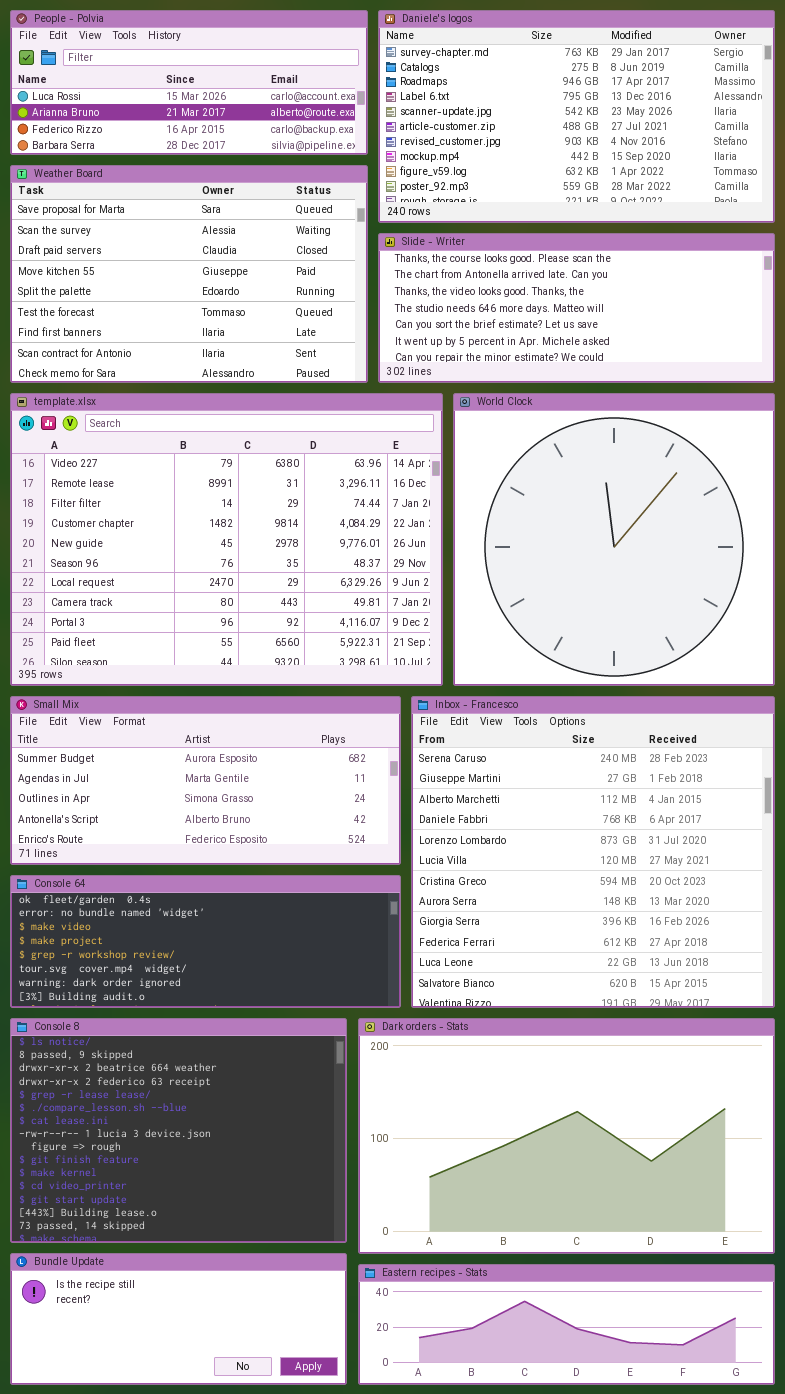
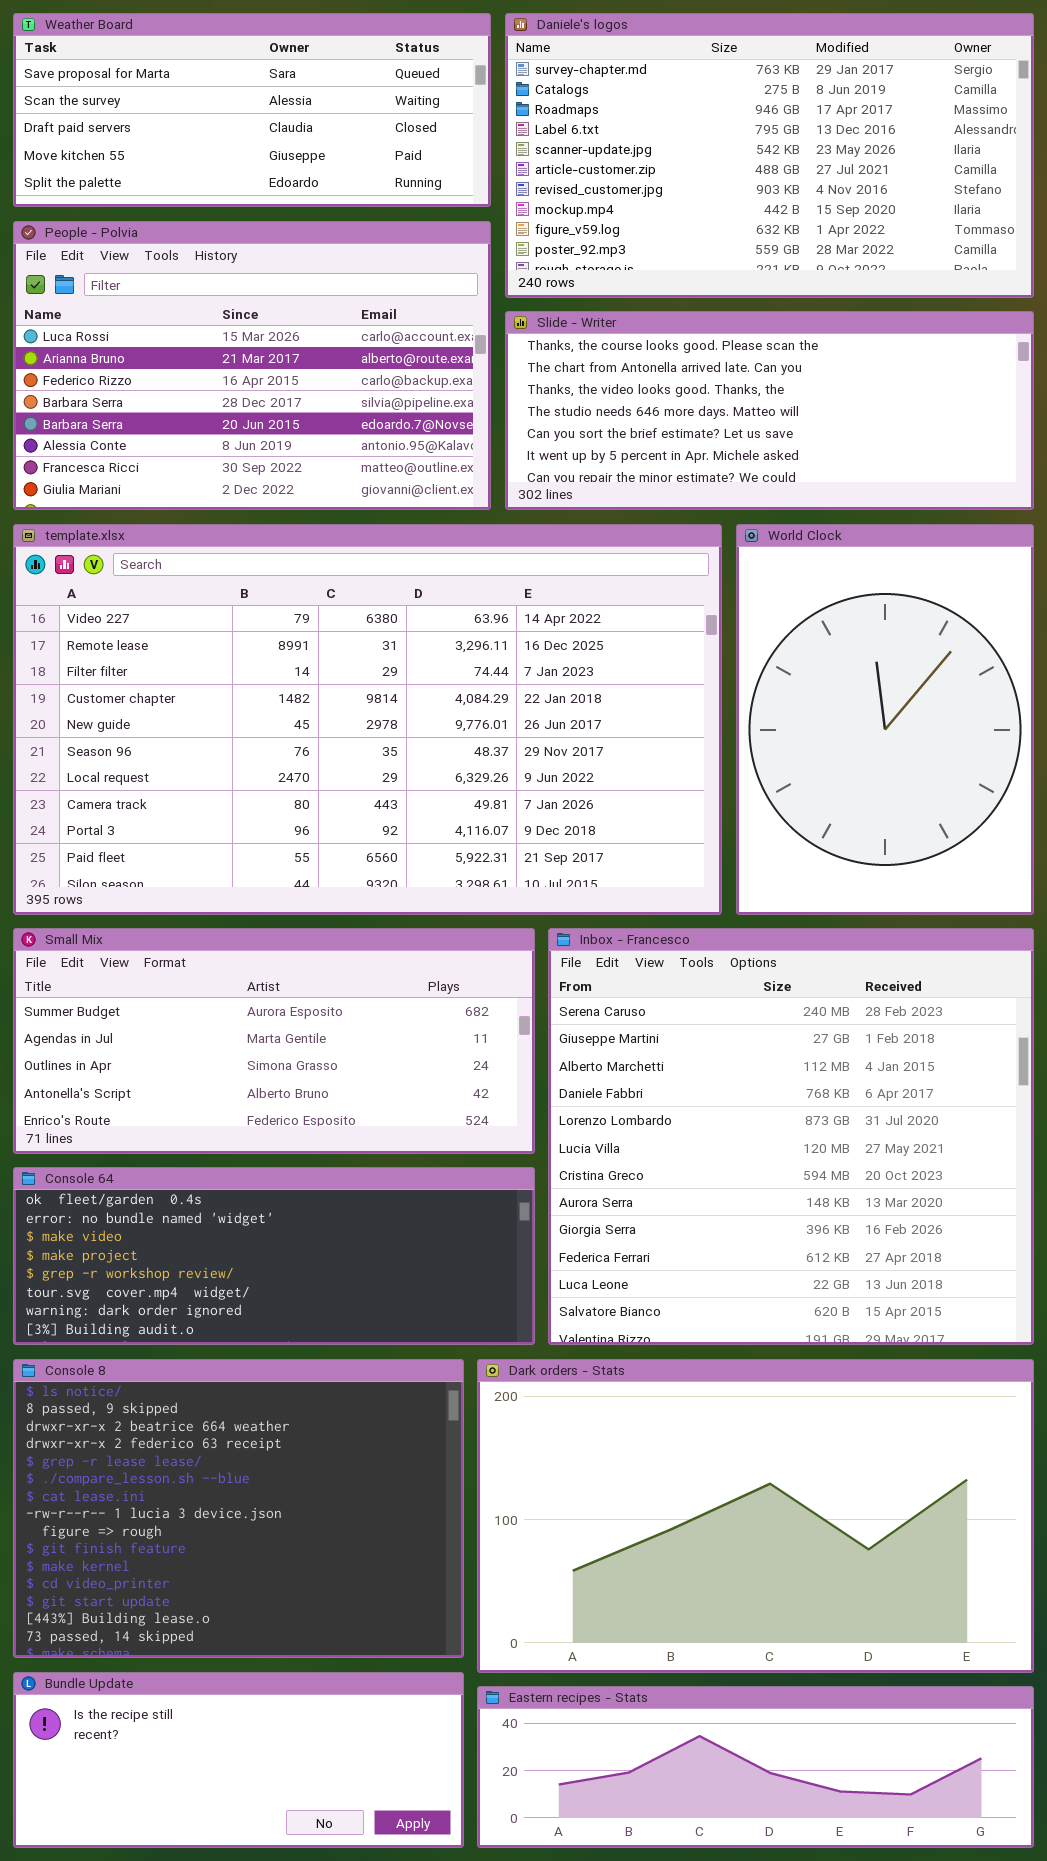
People - Polvia: [10,10,368,155] -> [13,221,491,510], moved, resized
Weather Board: [10,165,368,383] -> [13,13,491,207], moved, resized
template.xlsx: [10,393,443,686] -> [13,524,722,915], resized
World Clock: [453,393,775,686] -> [736,524,1034,915], resized

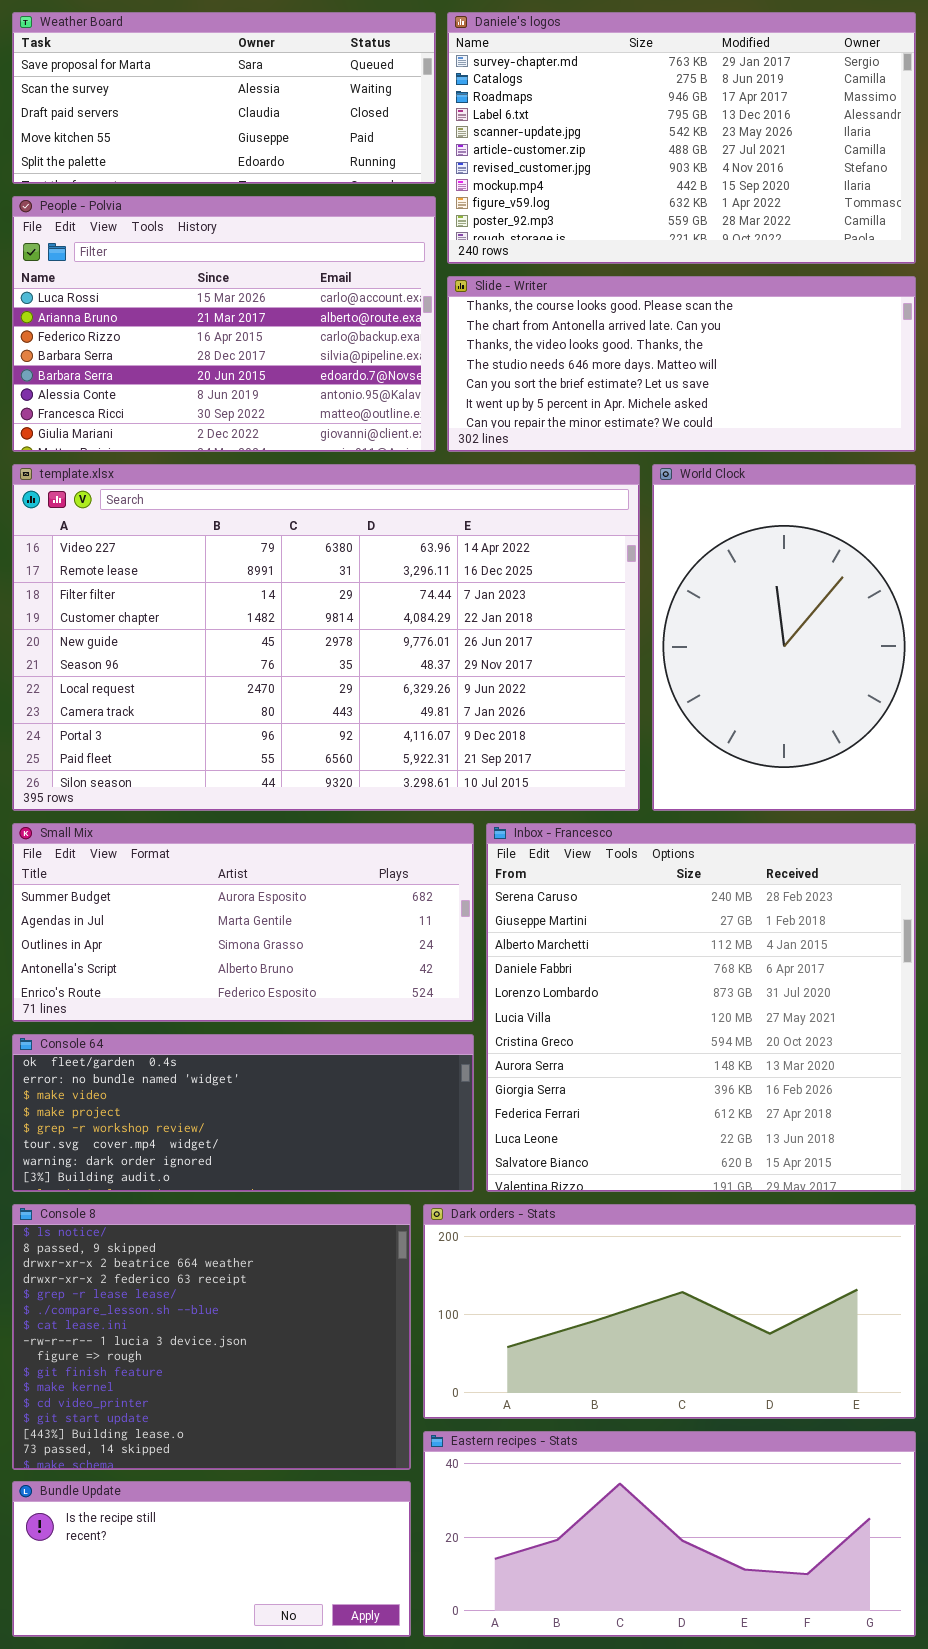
Dark orders - Stats: [477,1359,1034,1673] -> [423,1204,916,1419], resized
Eastern recipes - Stats: [477,1686,1034,1848] -> [423,1431,916,1637], resized

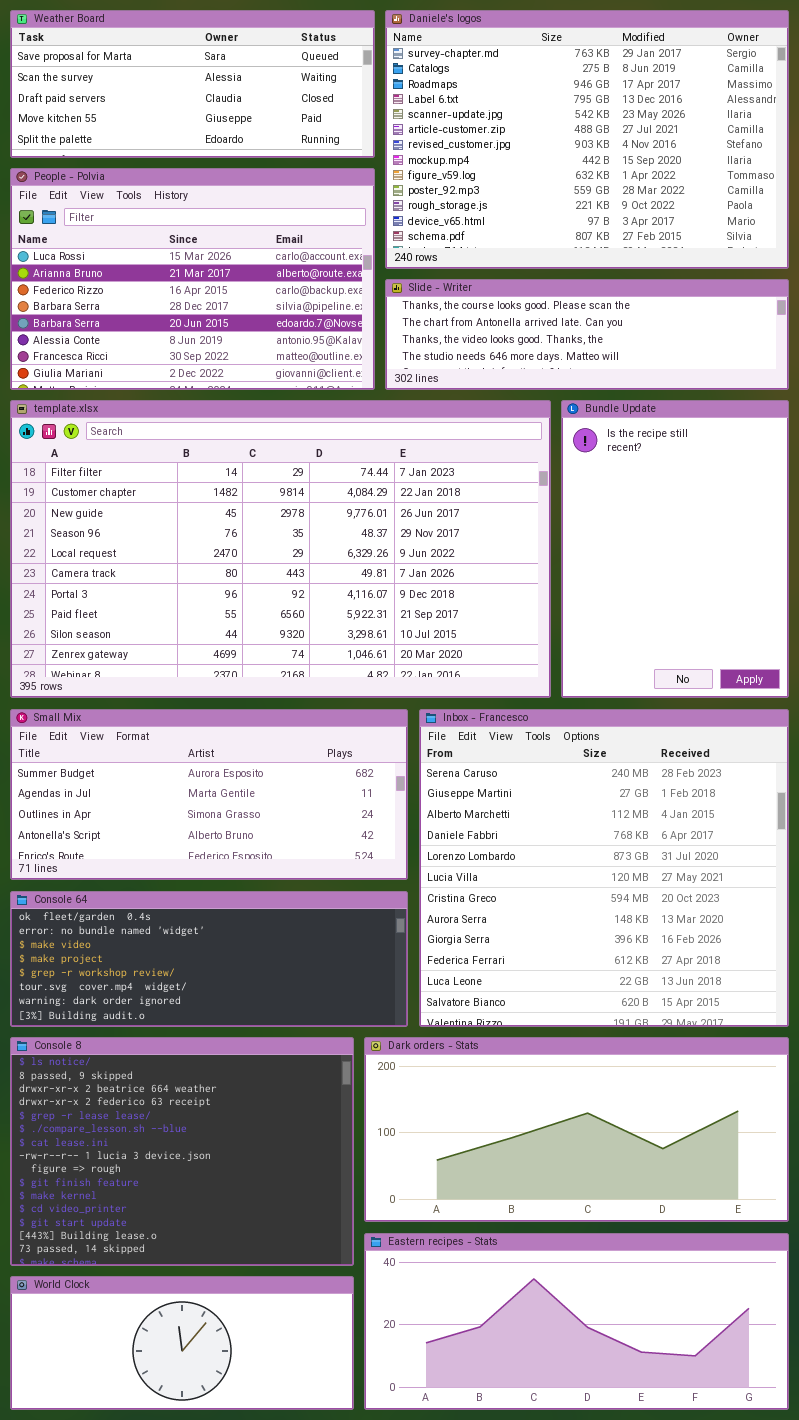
Daniele's logos: [447,12,916,264] -> [385,10,789,269], resized
Slide - Writer: [447,276,916,452] -> [385,279,789,390], resized
template.xlsx: [12,464,640,811] -> [10,400,551,698], scrolled down 2 rows
World Clock: [652,464,916,811] -> [10,1276,354,1410], moved, resized
Bundle Update: [12,1481,411,1637] -> [561,400,789,698], moved, resized

